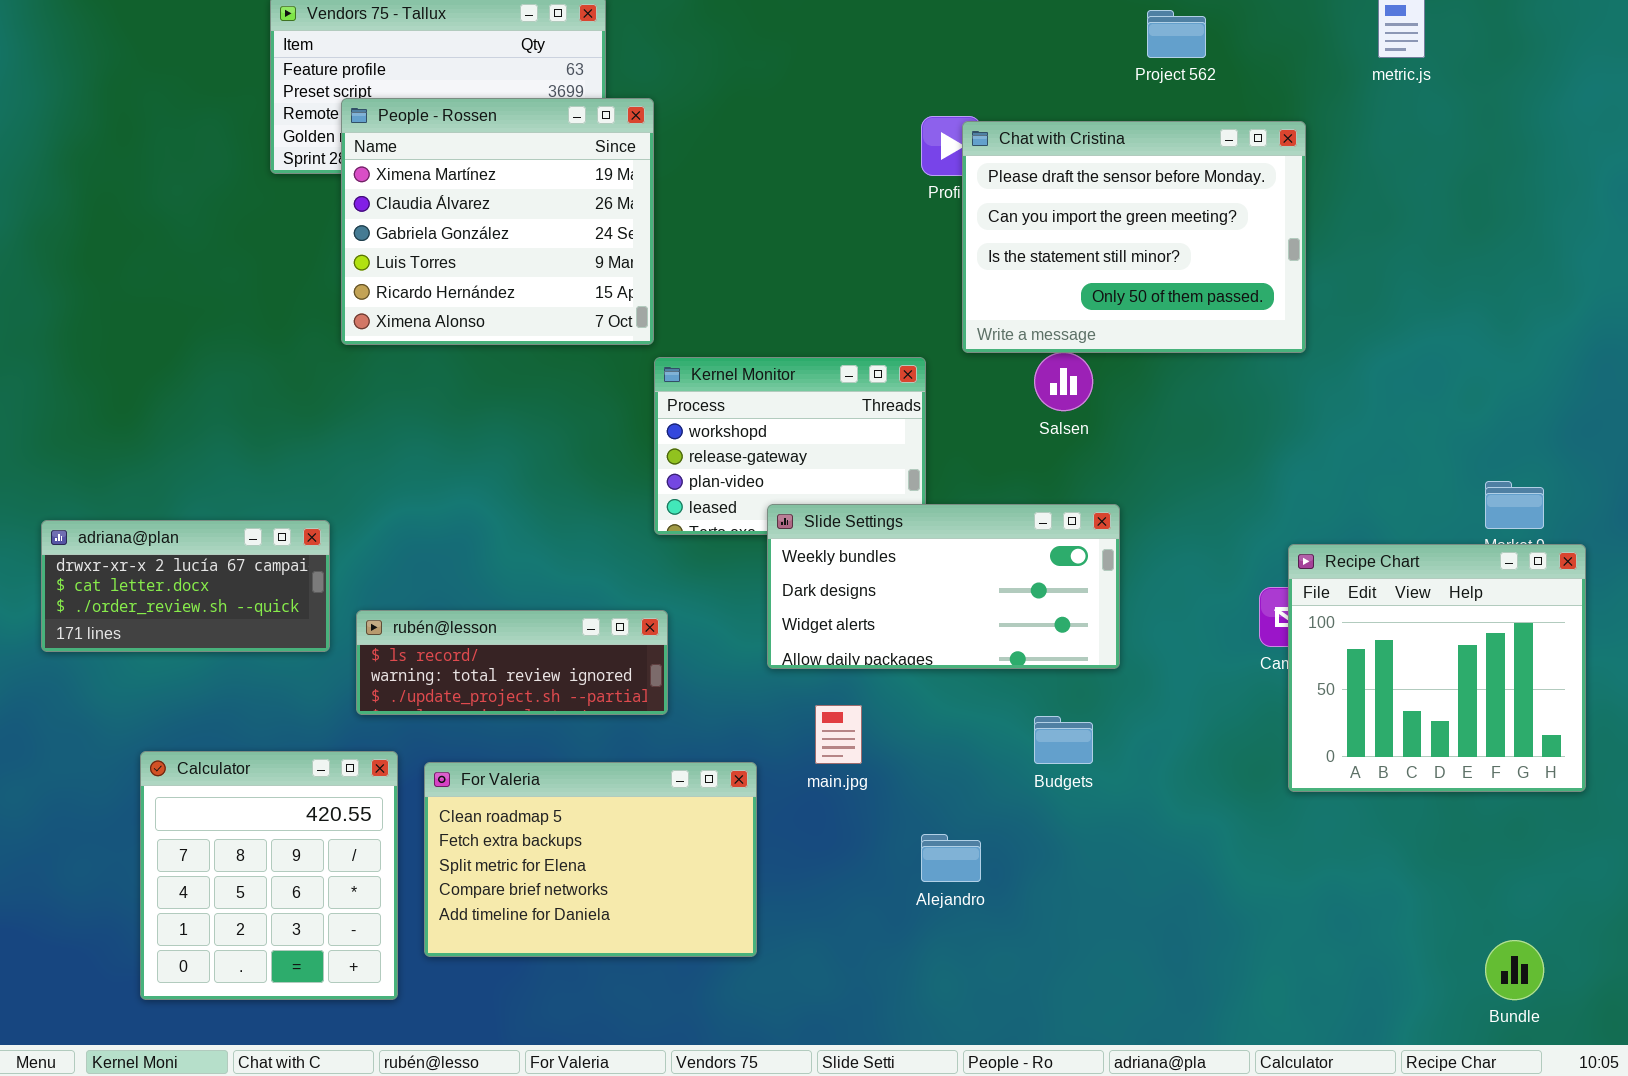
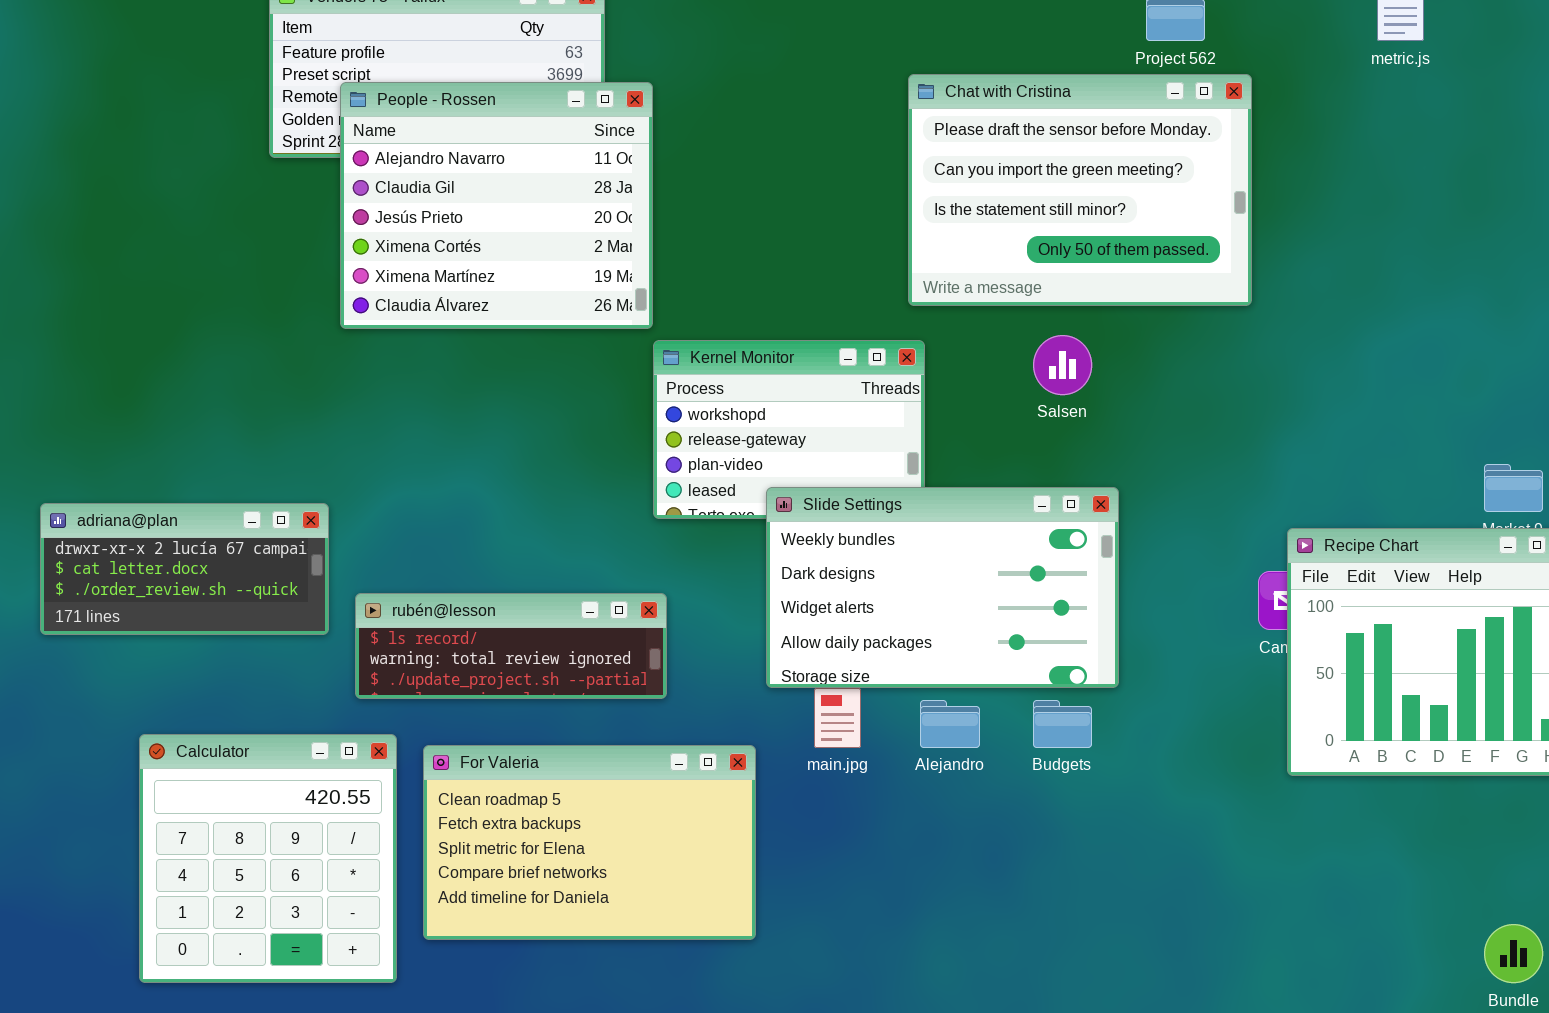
People - Rossen: [341,98,654,345] -> [340,82,653,329], scrolled up 4 rows
Chat with Cristina: [962,121,1306,353] -> [908,74,1252,306], moved
Slide Settings: [767,504,1120,669] -> [766,487,1119,688], resized
Alejandro: [921,834,981,882] -> [920,700,980,748], moved

